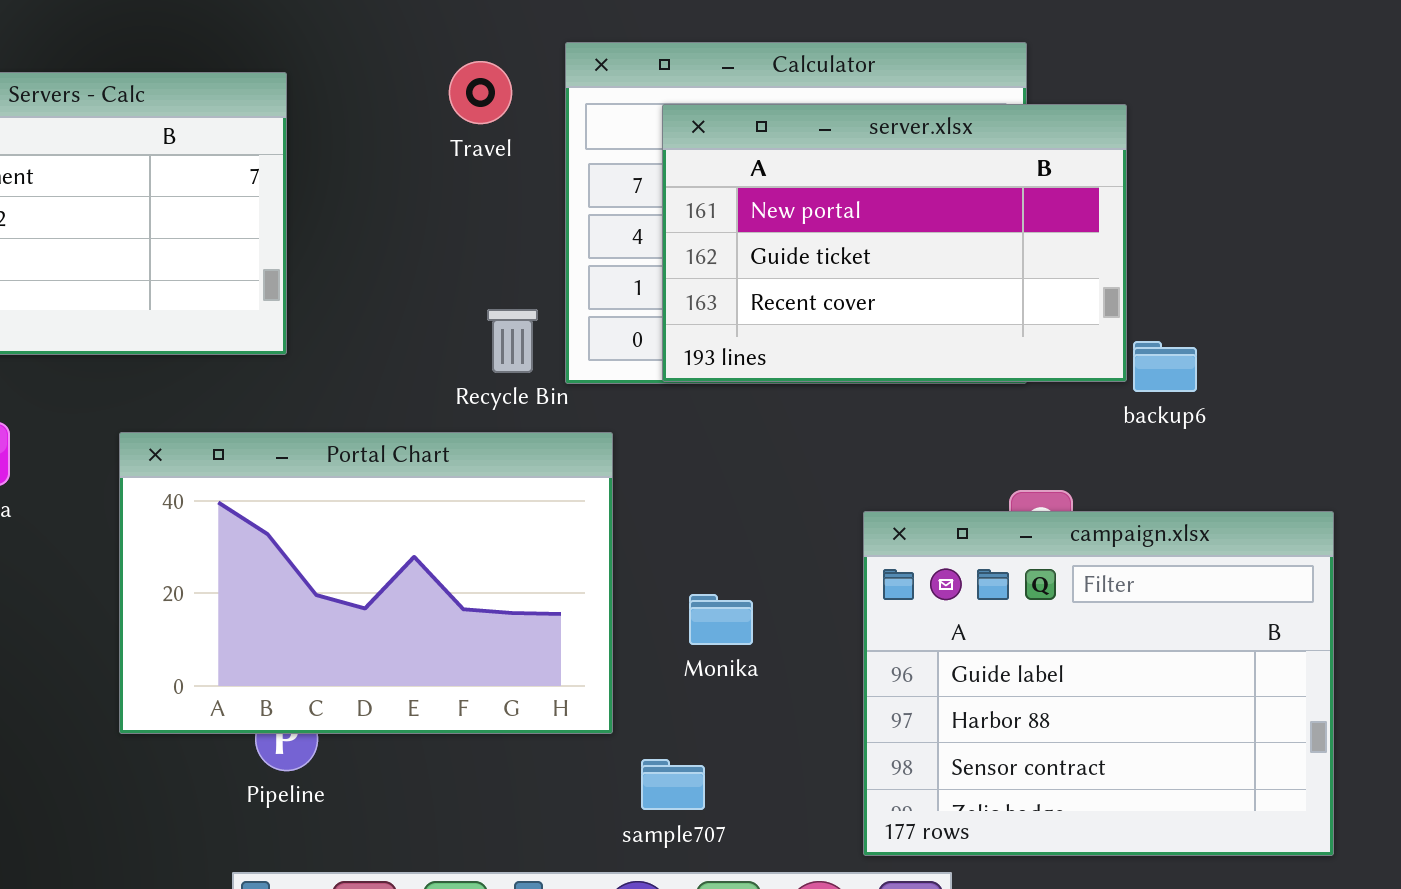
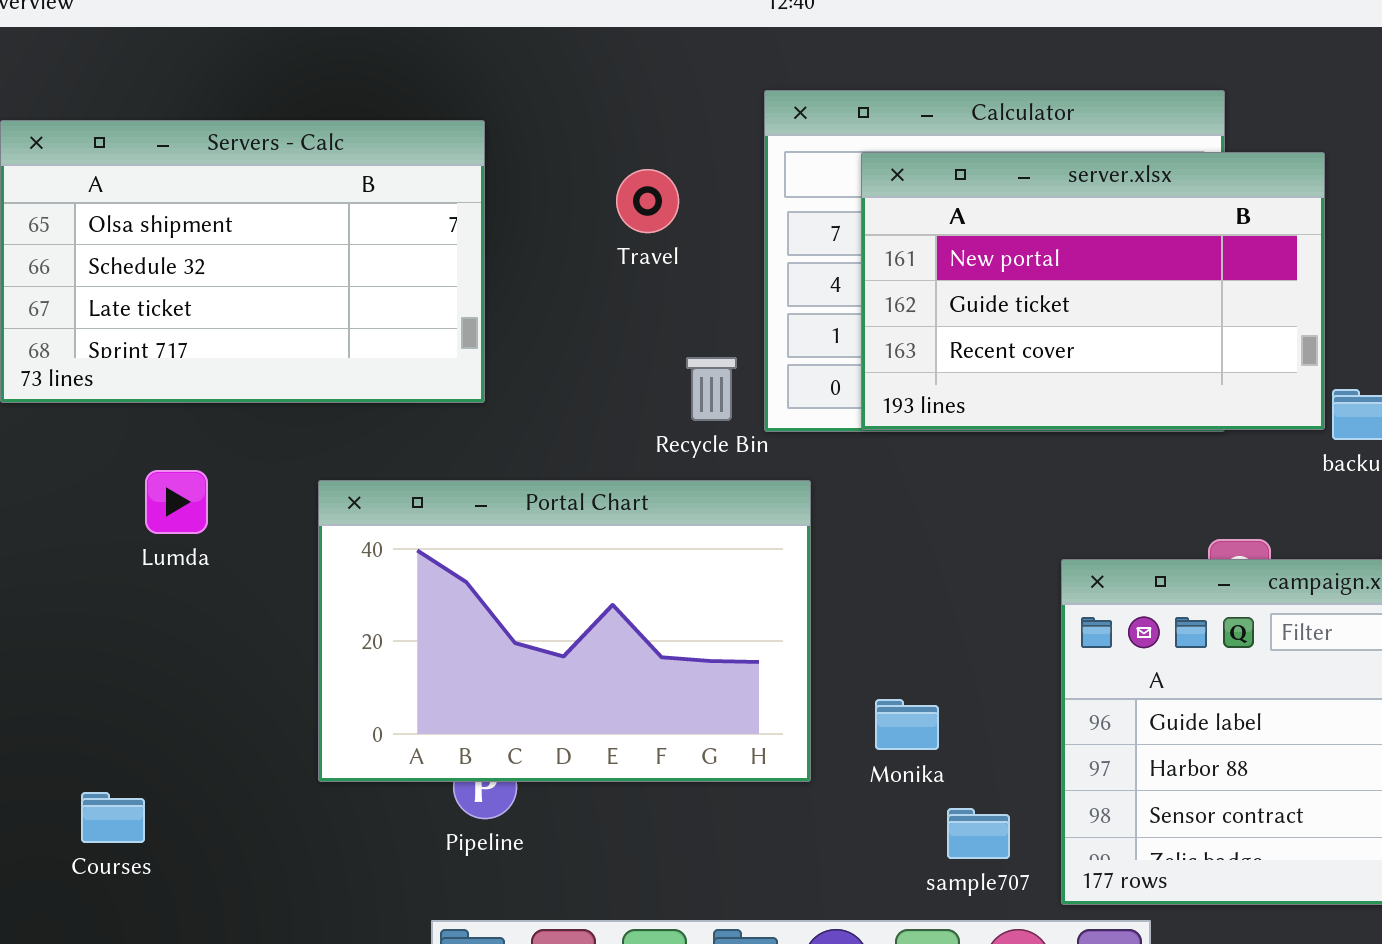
Travel: [449,61,512,124] -> [616,169,679,233], moved
Monika: [689,594,753,645] -> [875,699,939,750], moved
sample707: [641,759,705,810] -> [947,808,1010,859], moved

